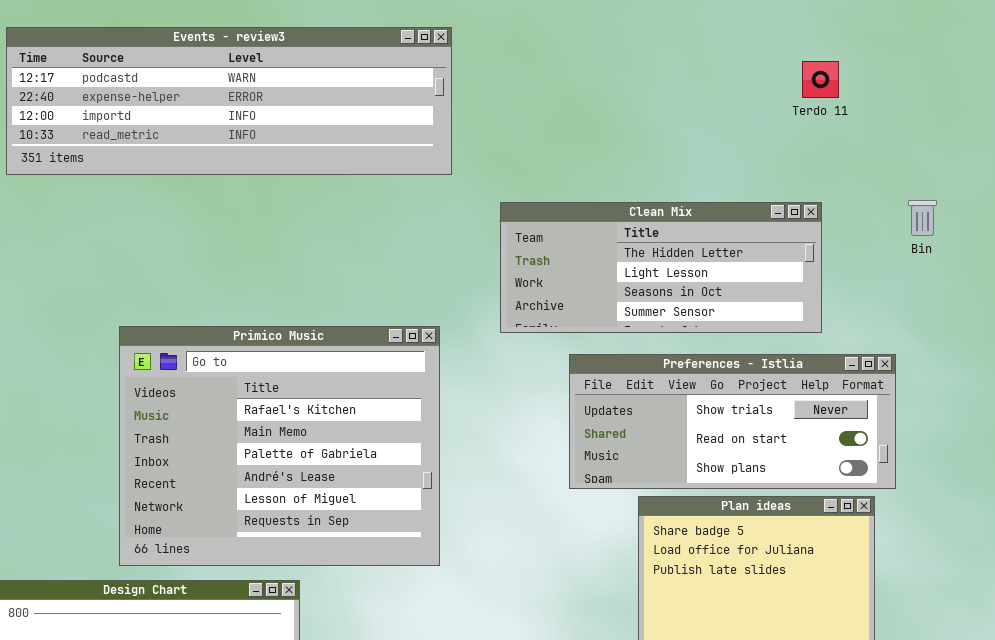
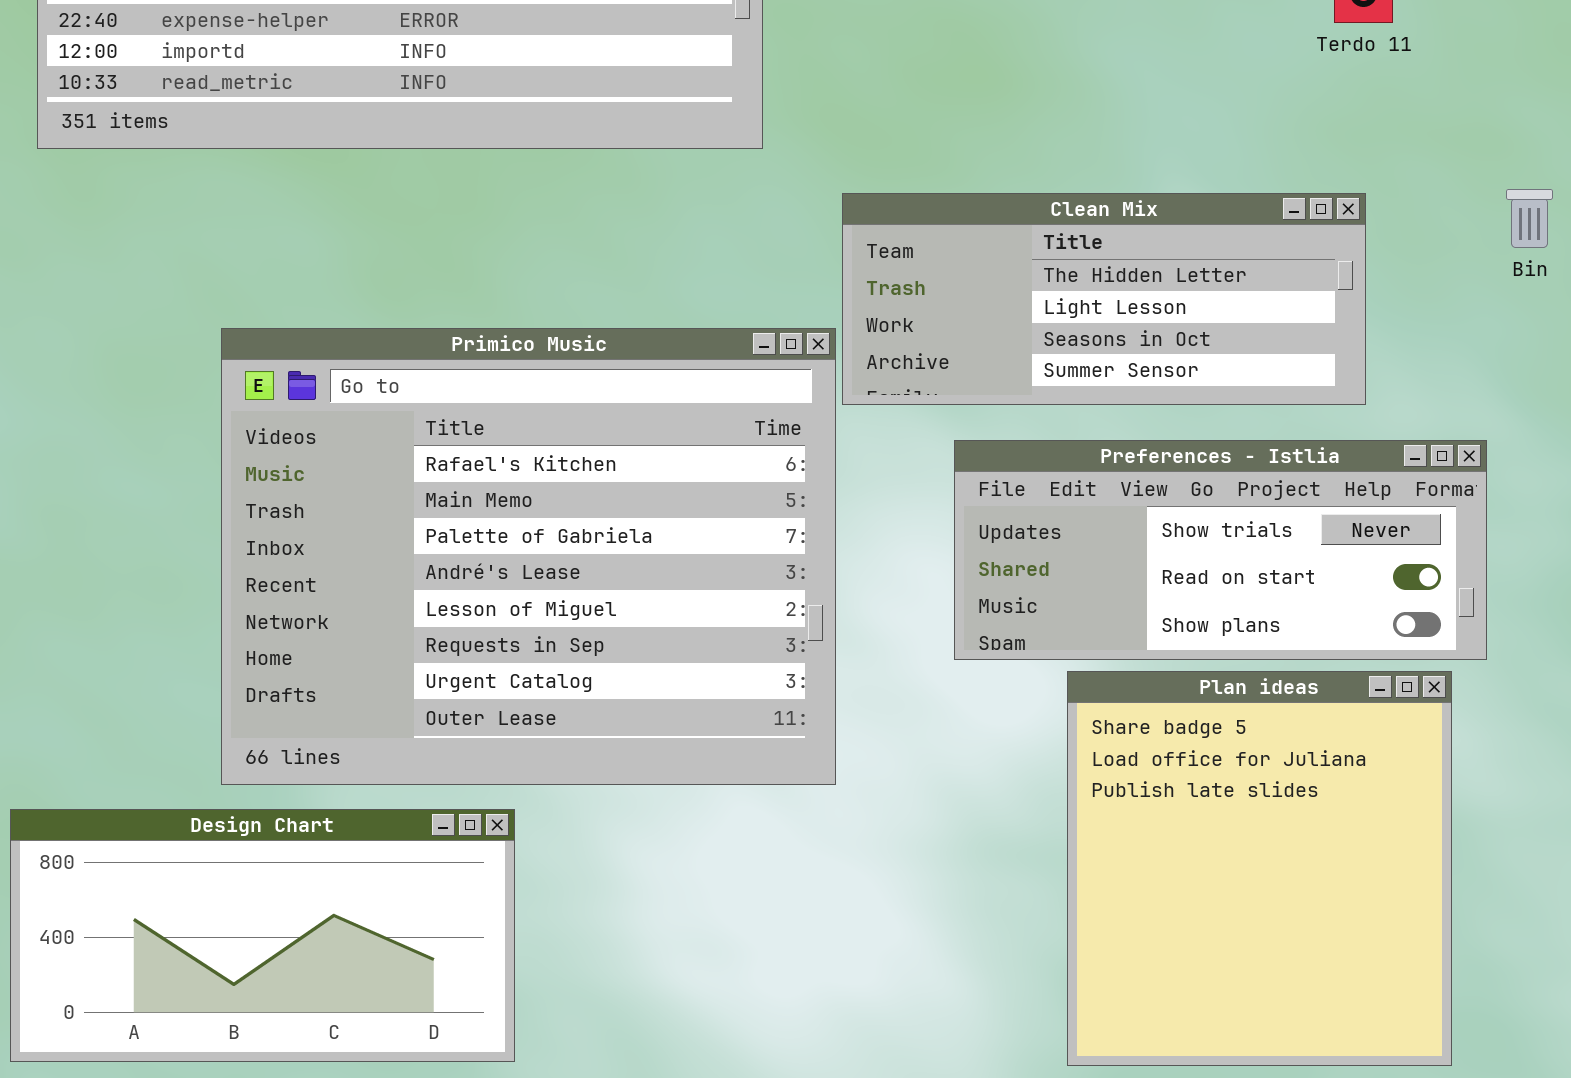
Primico Music: [119,326,440,566] -> [221,328,836,785], resized

